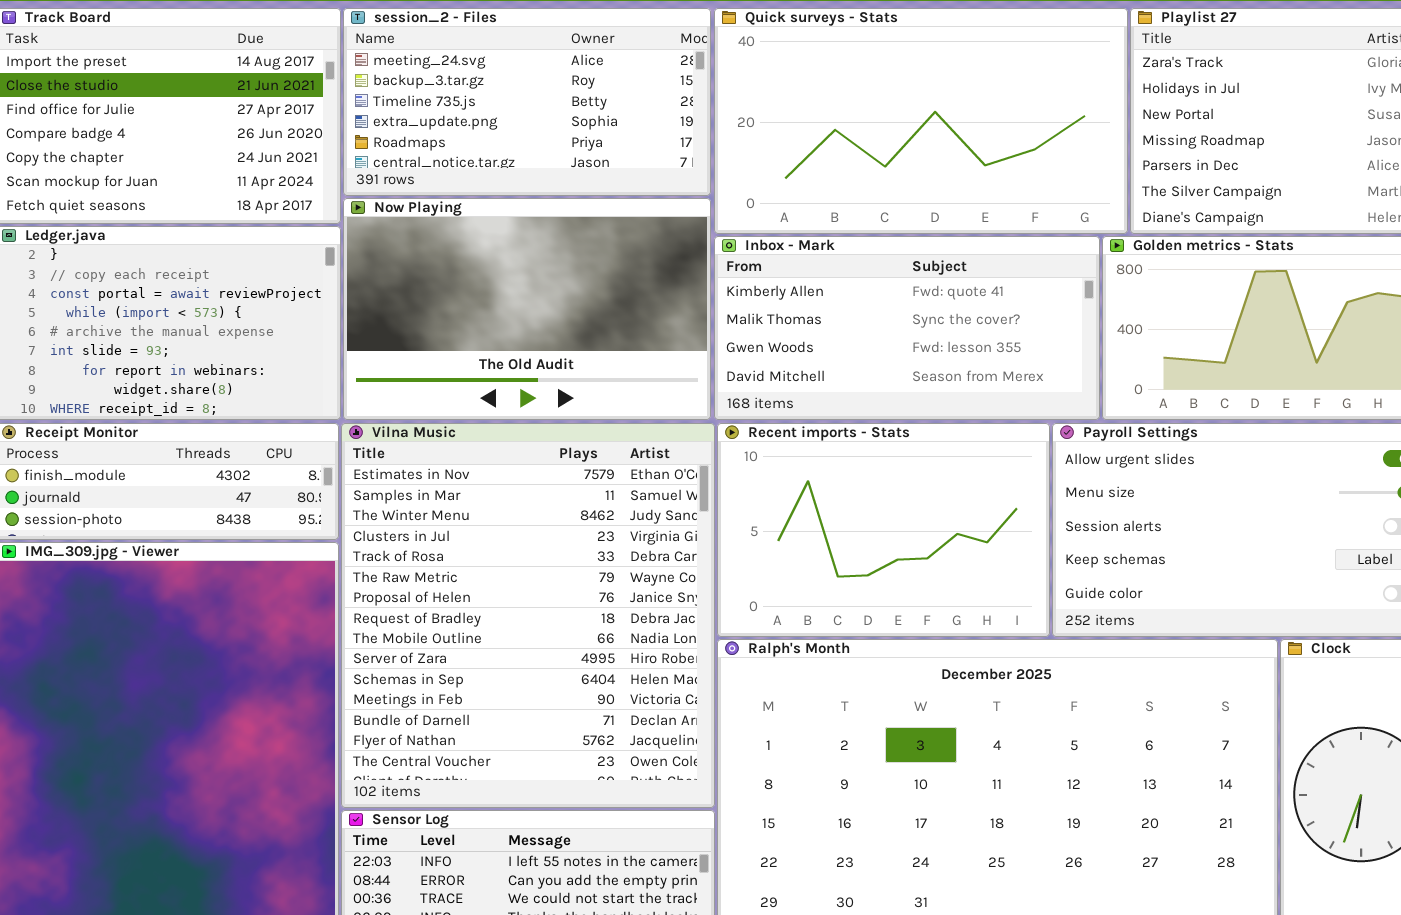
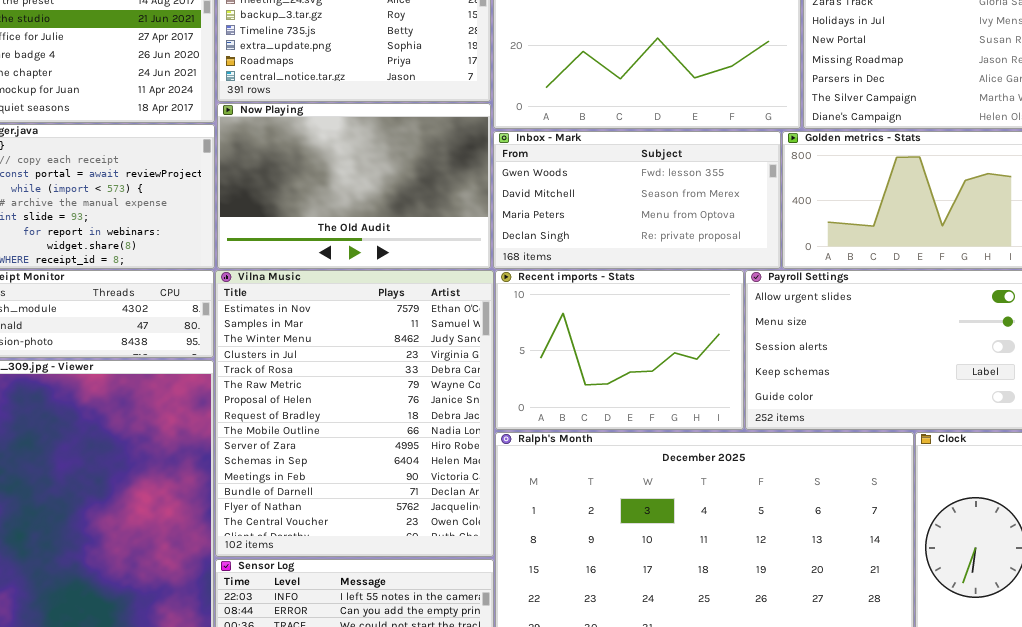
Inbox - Mark: [714,236,1100,420] -> [493,131,781,269], scrolled down 2 rows

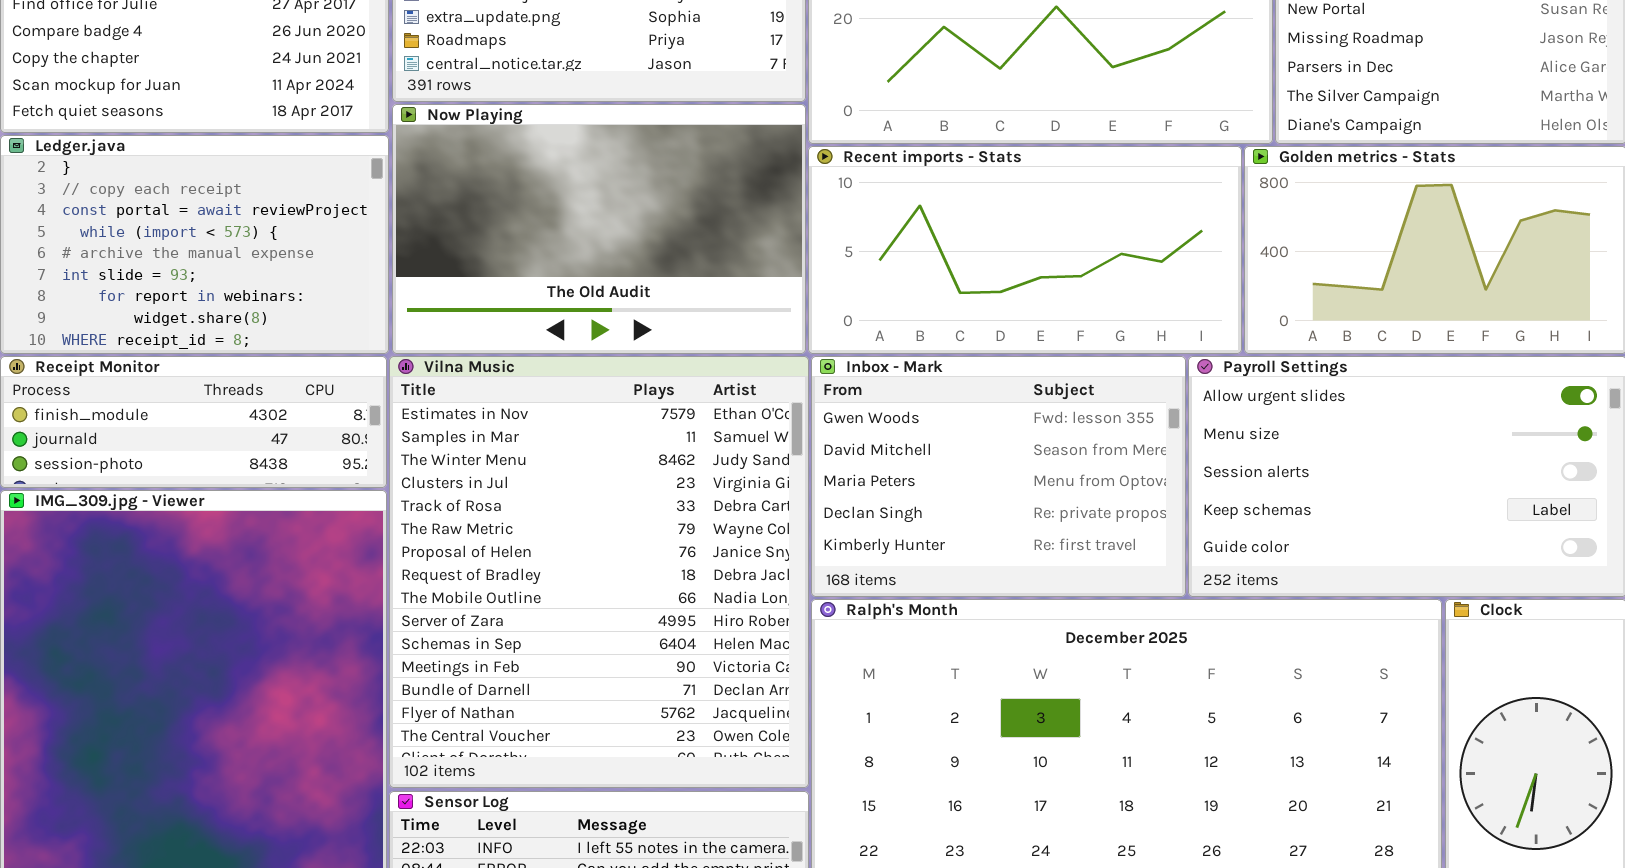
Inbox - Mark: [493,131,781,269] -> [811,356,1186,597], moved, resized
Recent imports - Stats: [495,270,744,430] -> [808,146,1242,354], moved, resized

